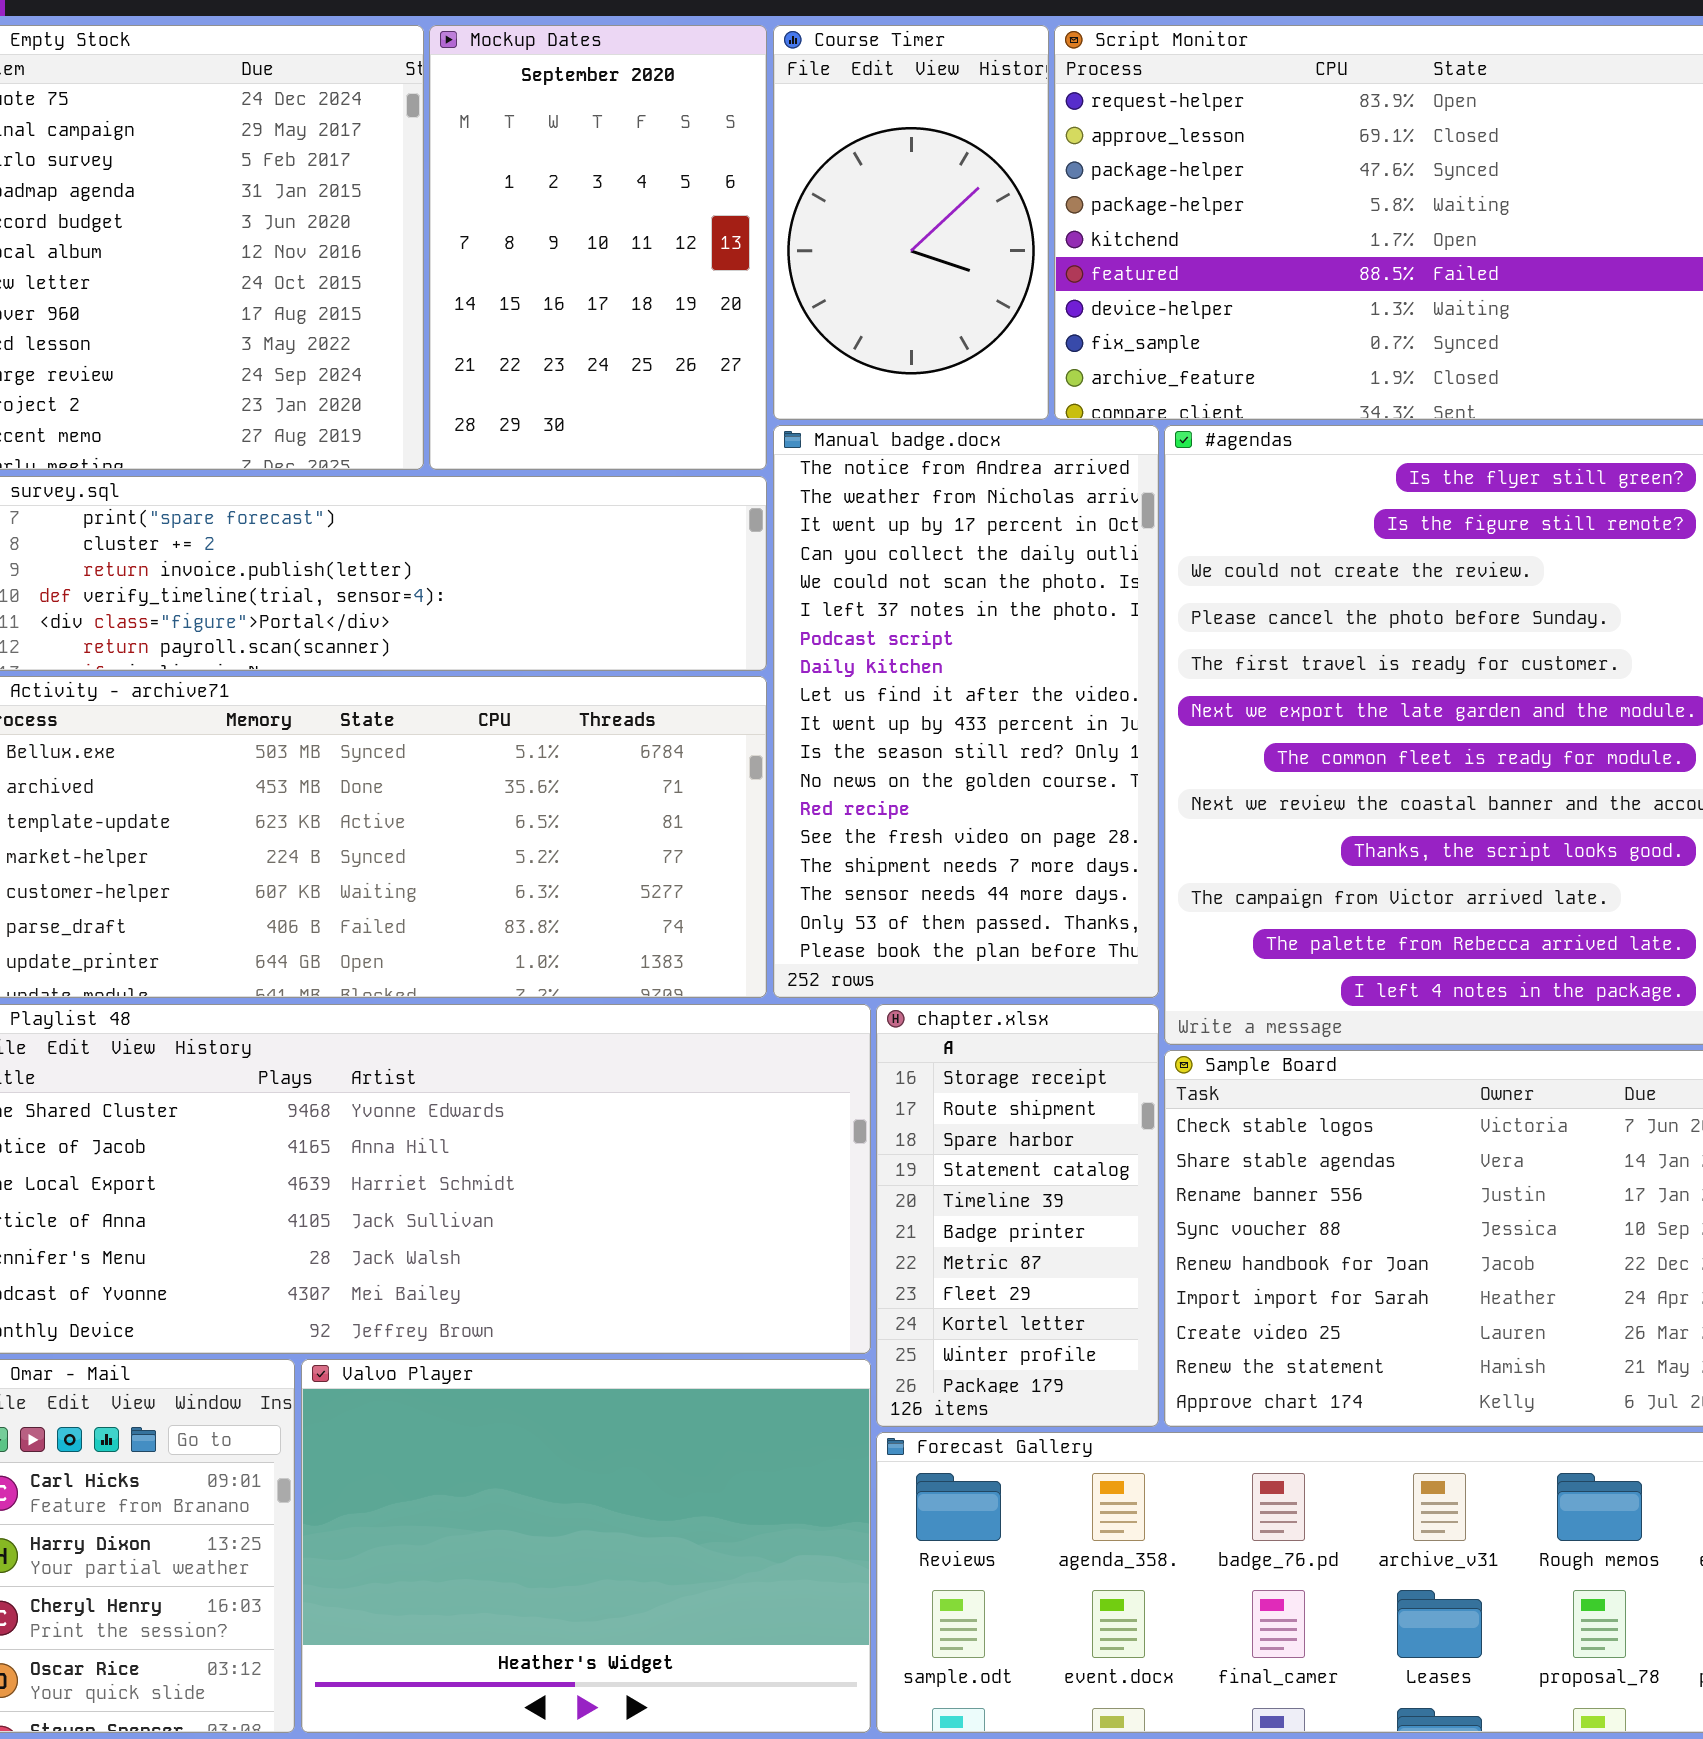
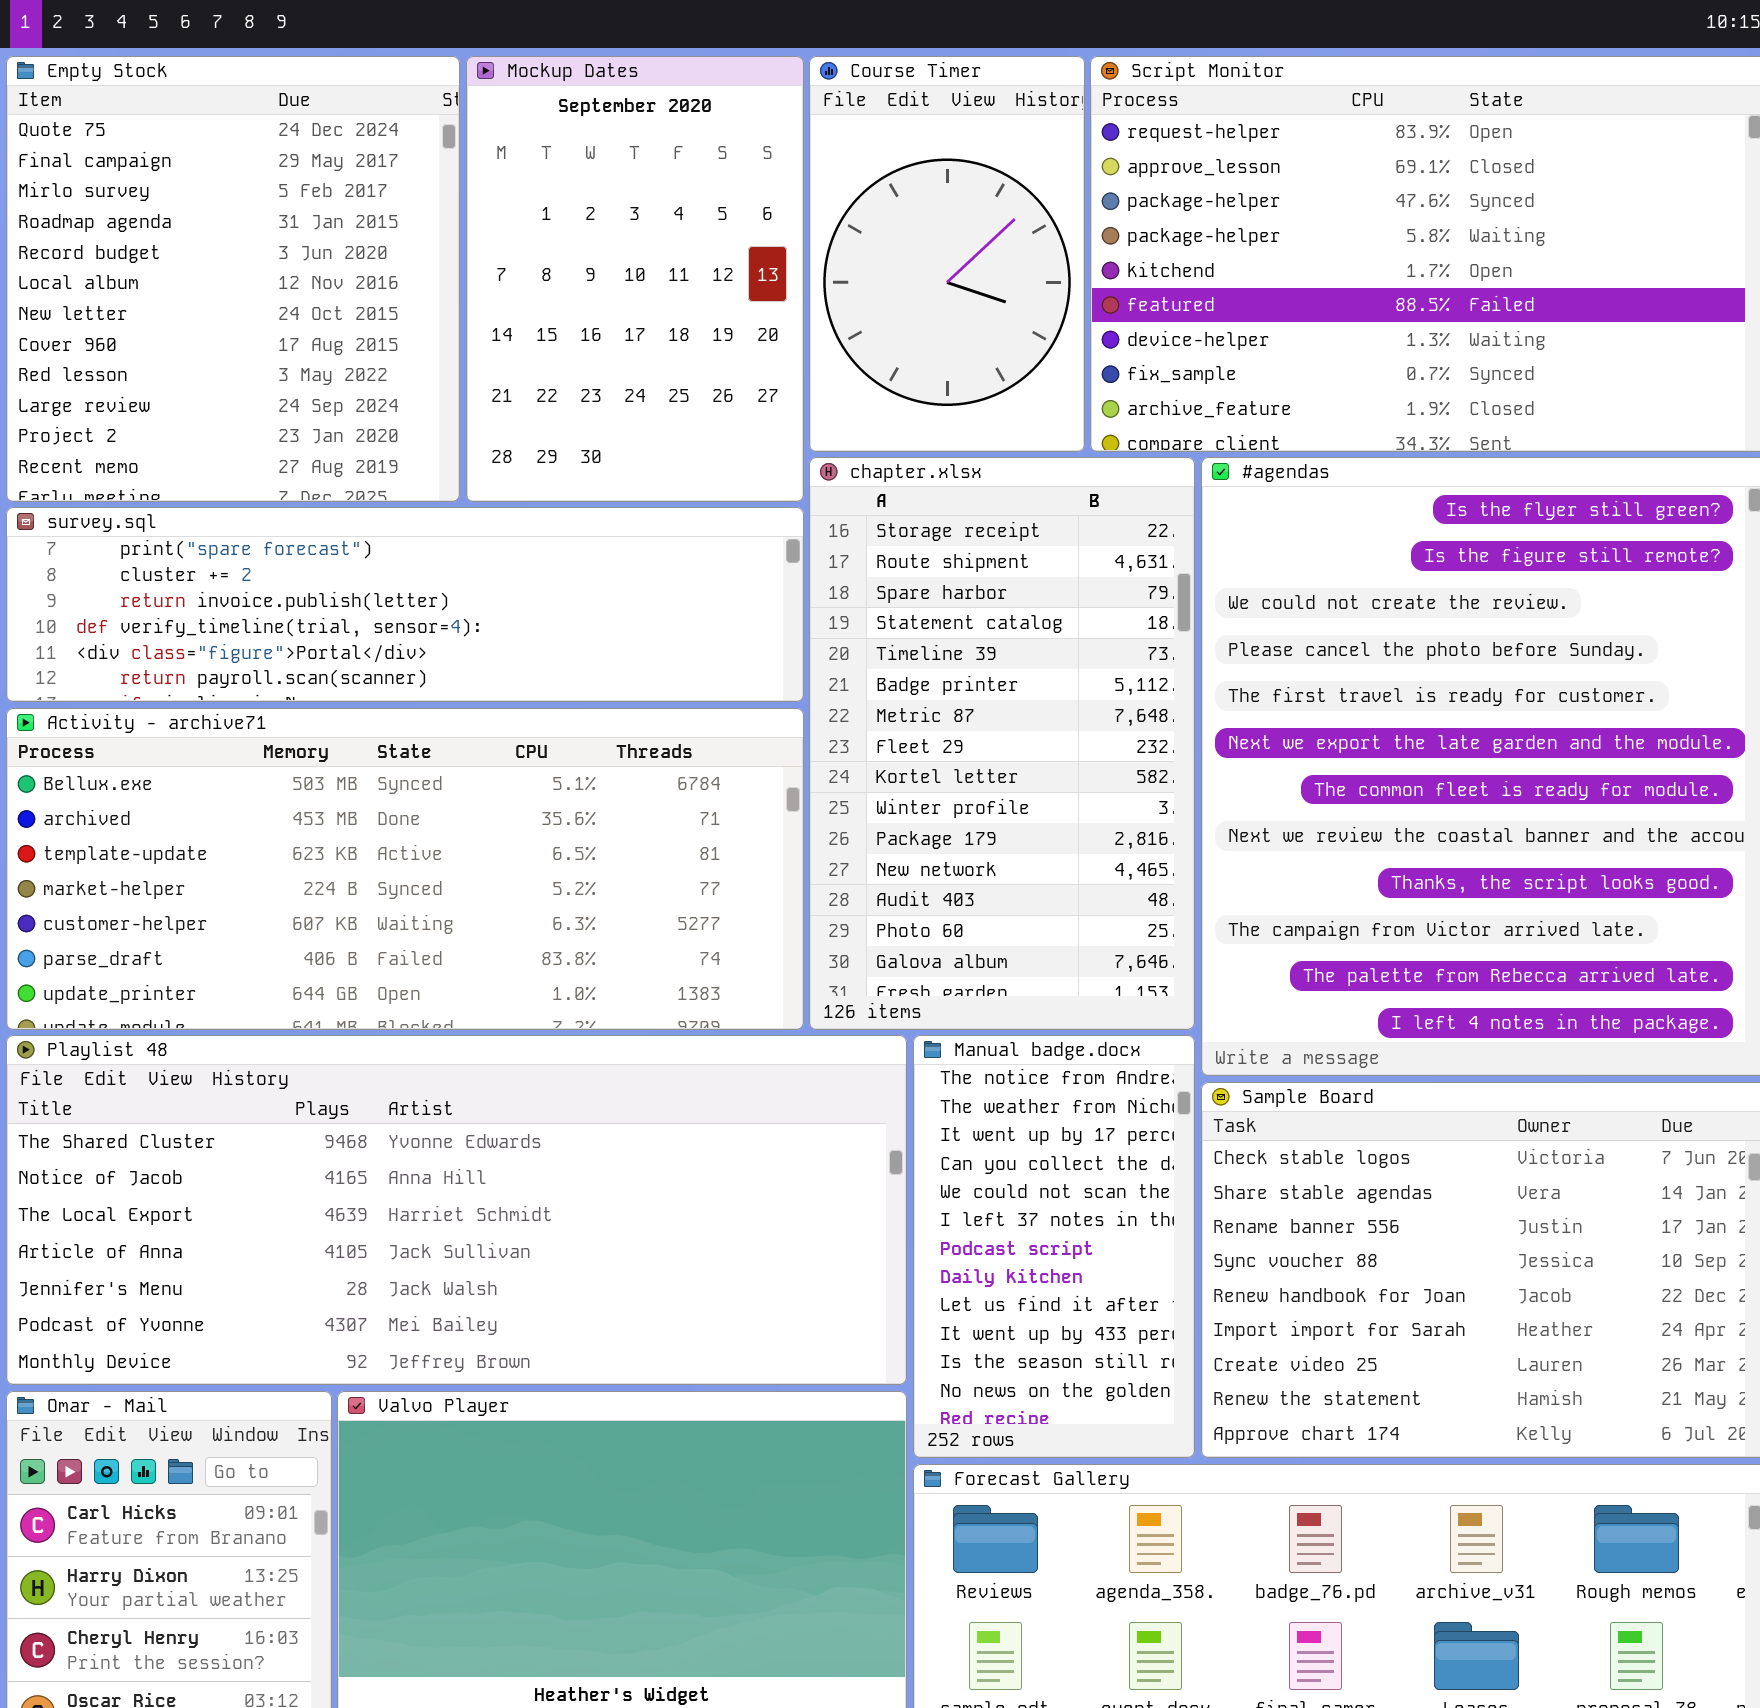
Manual badge.docx: [773,425,1159,998] -> [913,1035,1195,1458], moved, resized
chapter.xlsx: [876,1004,1159,1427] -> [809,457,1195,1030], moved, resized

